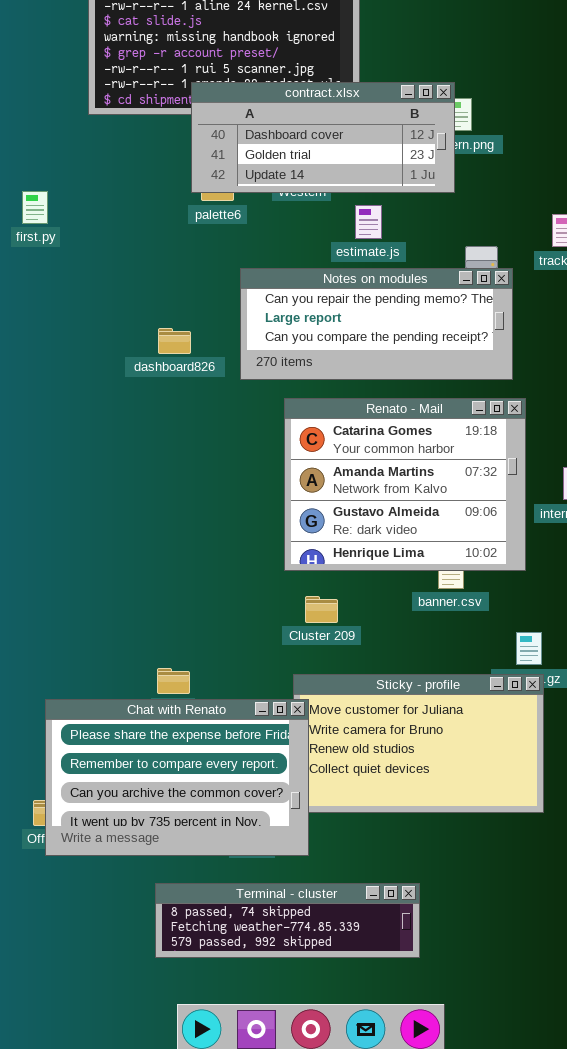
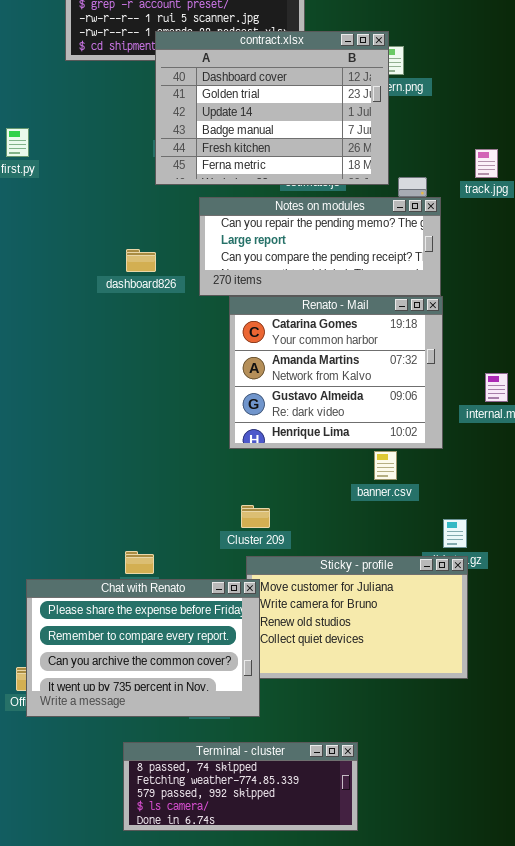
contract.xlsx: [191,82,455,193] -> [155,31,389,185], resized
Renato - Mail: [284,398,526,571] -> [229,296,443,449], moved
Cluster 209: [305,596,338,623] -> [241,505,270,528], moved
Terminal - cluster: [155,883,420,958] -> [123,742,358,831], resized

